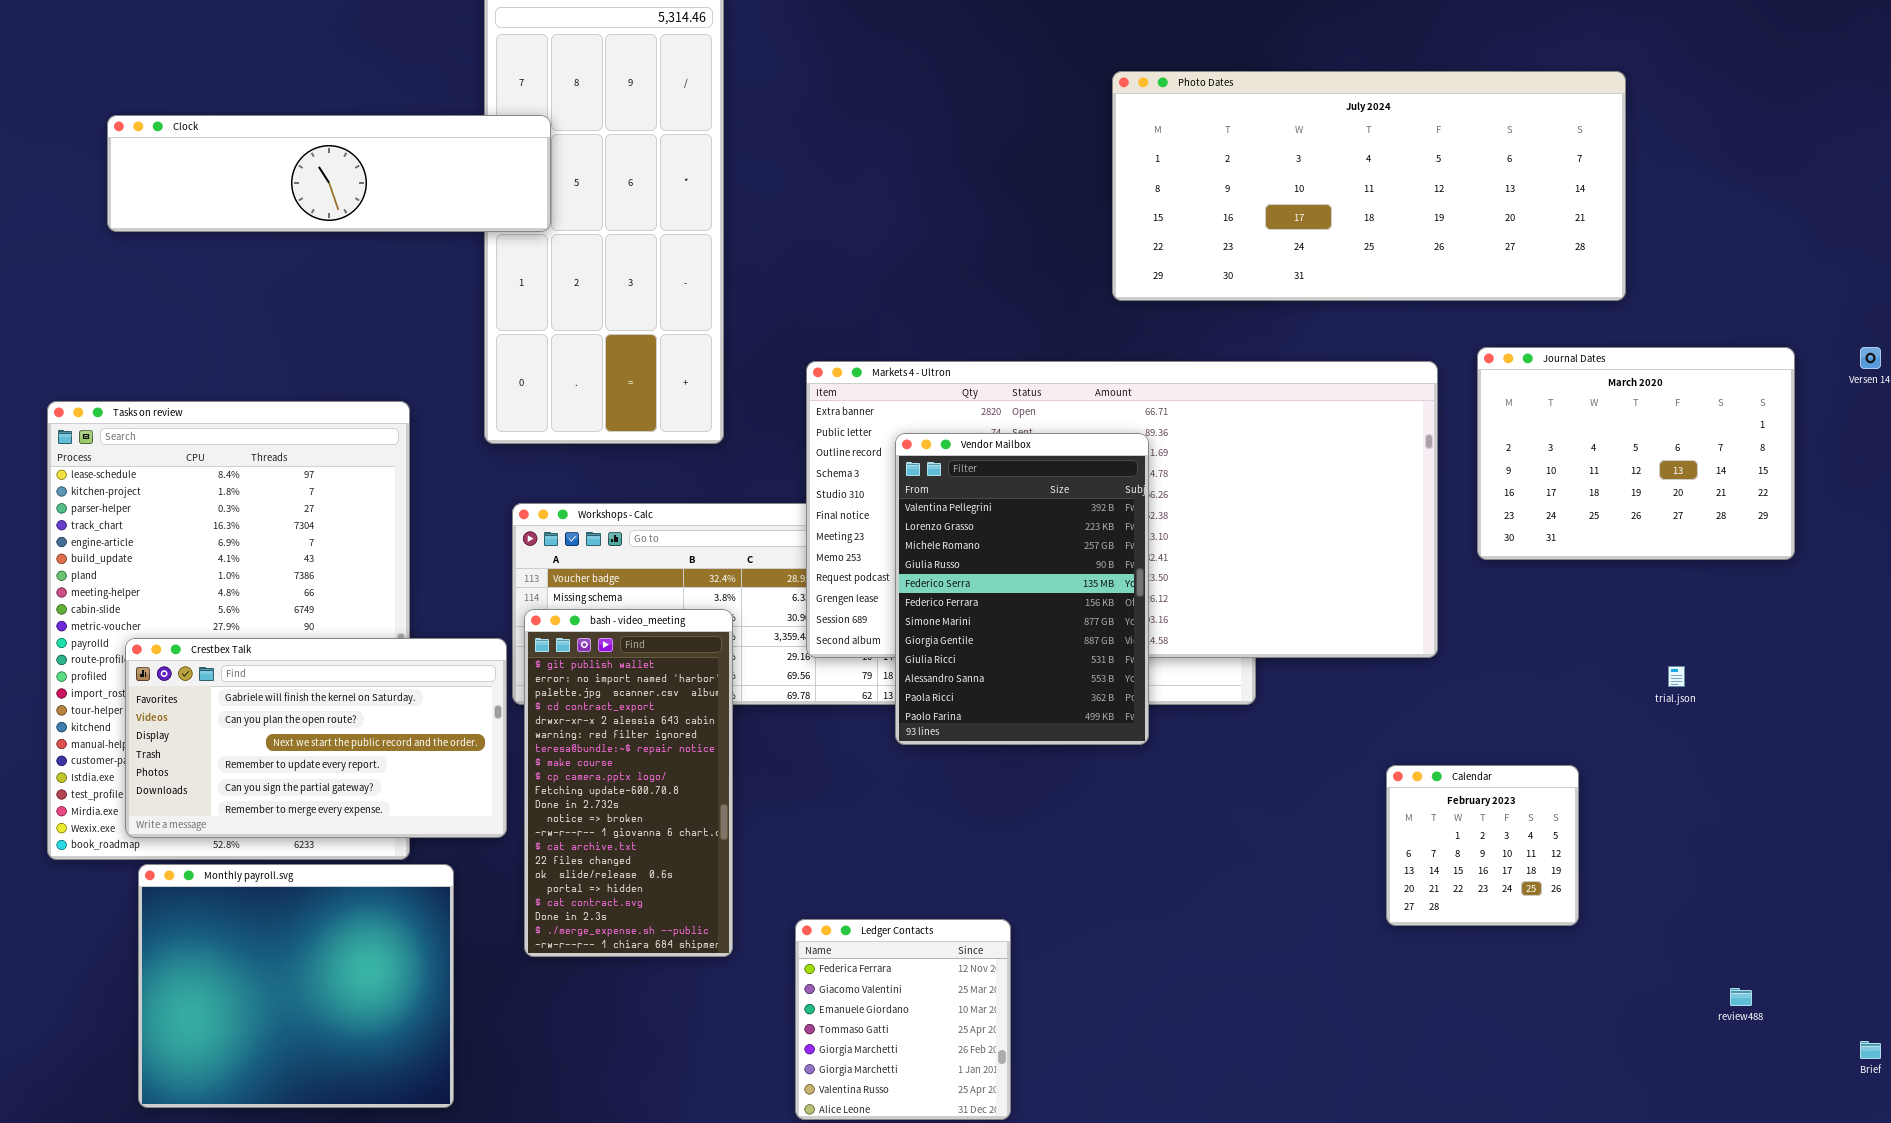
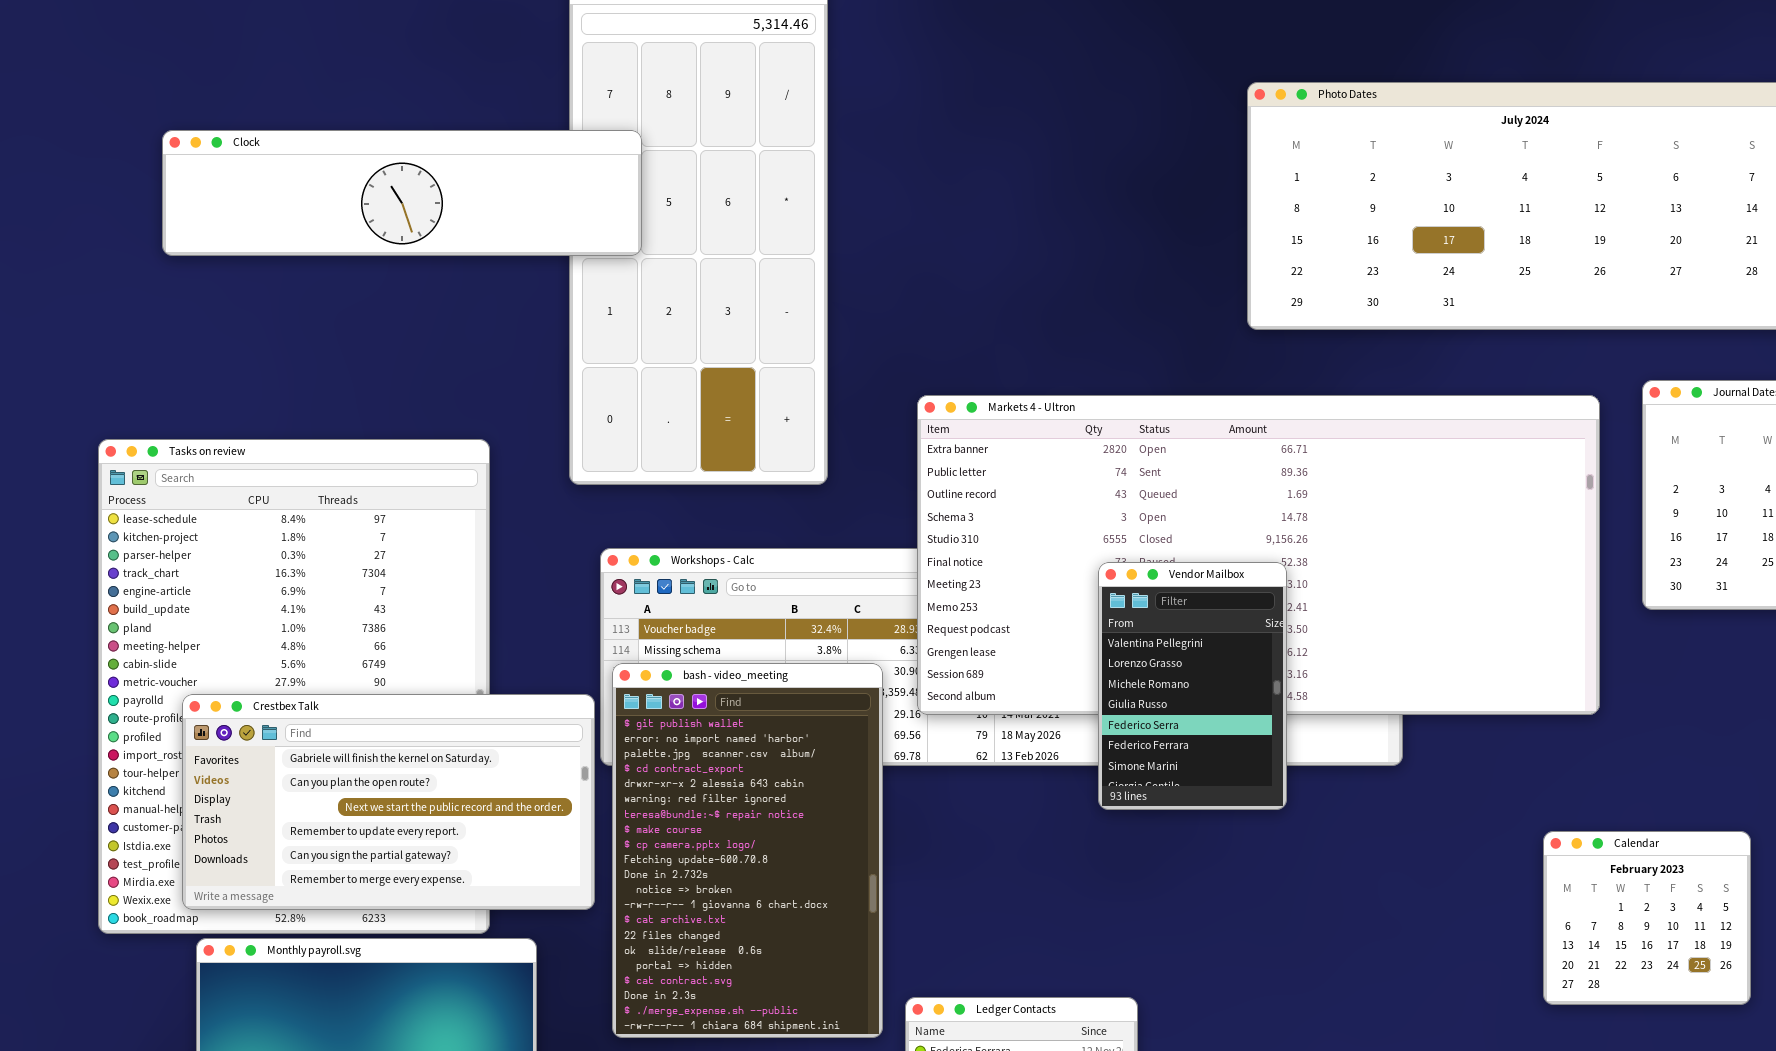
Vendor Mailbox: [895,433,1149,745] -> [1098,562,1287,810], resized
bash - video_meeting: [524,609,733,957] -> [612,663,883,1038], resized

